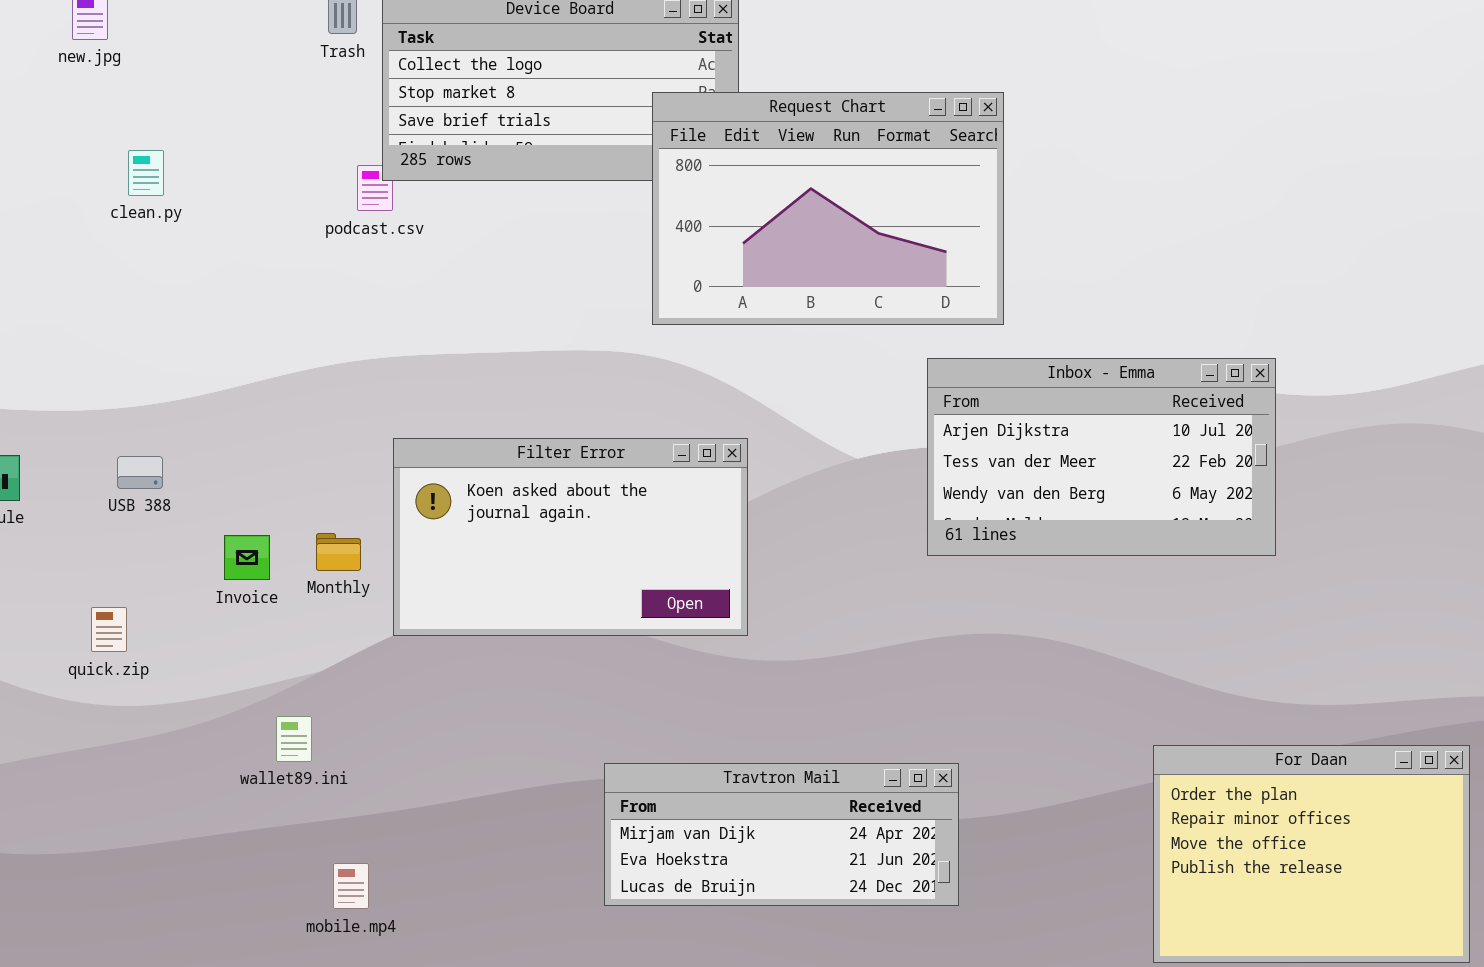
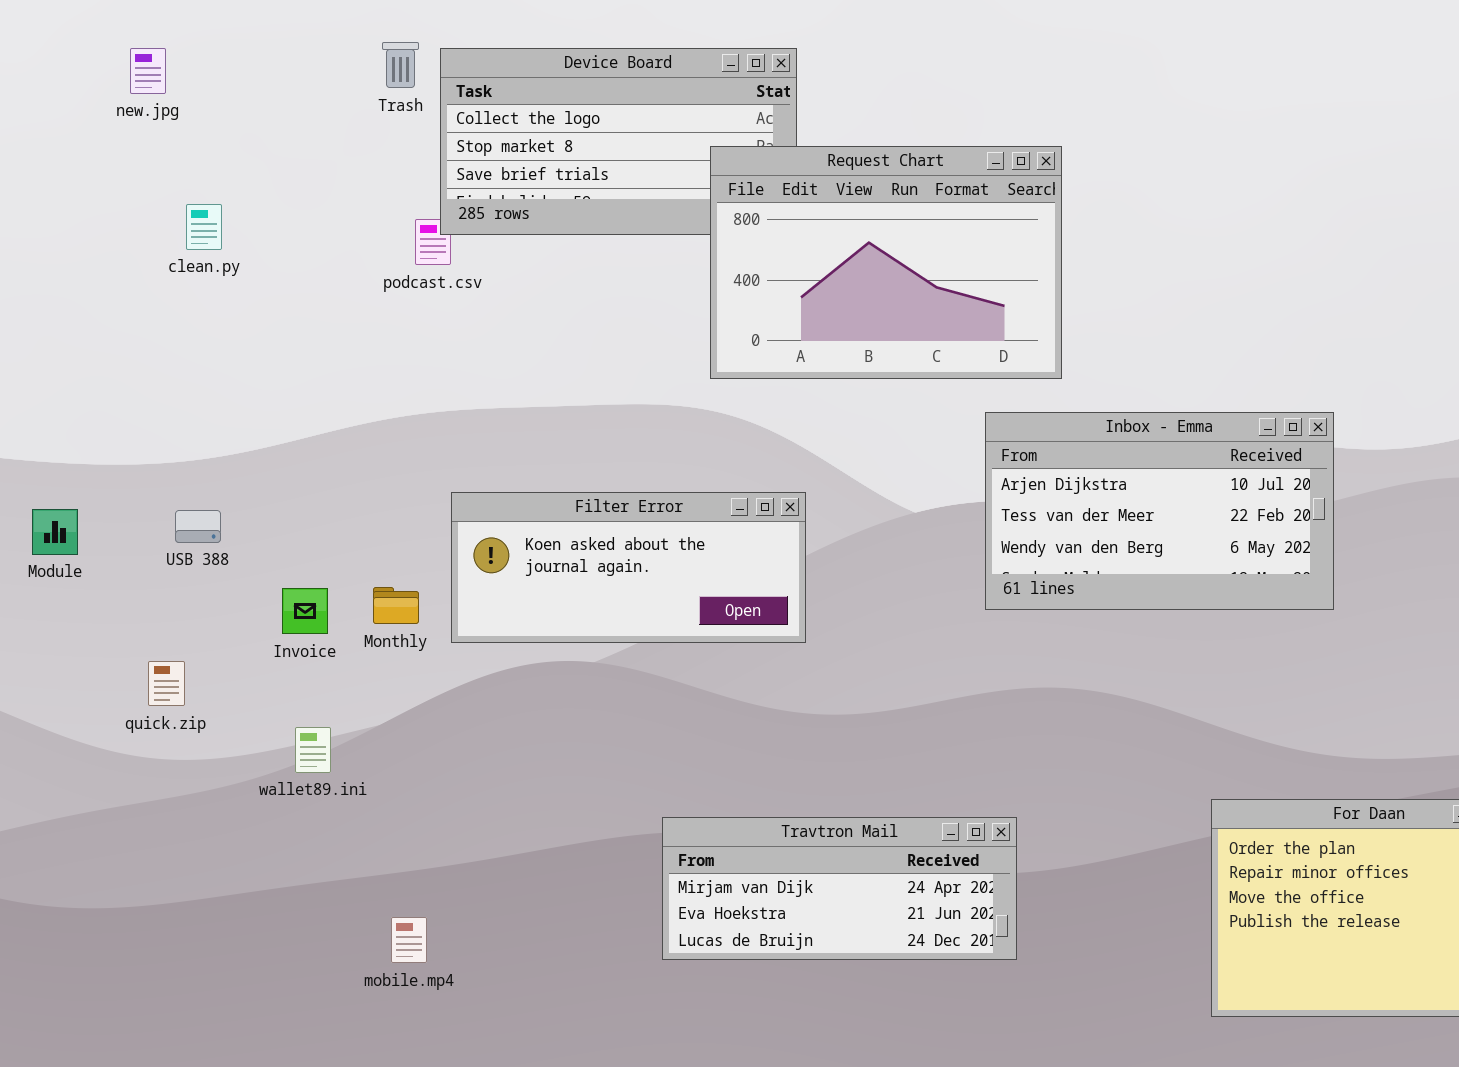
Filter Error: [393,438,748,636] -> [451,492,806,643], resized
wallet89.ini: [276,716,312,762] -> [295,727,331,773], moved

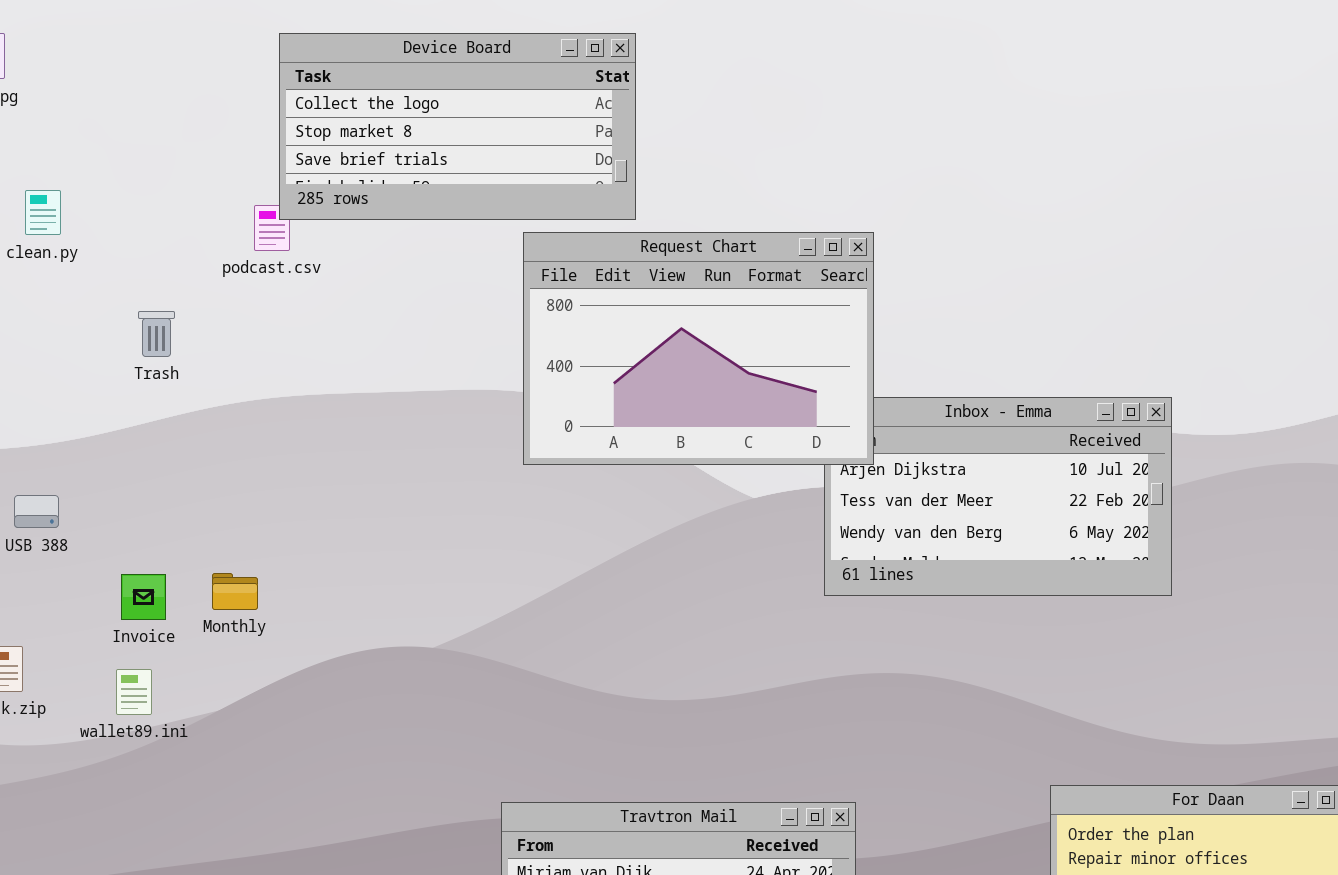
Trash: [382,42,419,88] -> [138,311,175,357], moved
Request Chart: [710,146,1062,379] -> [523,232,874,465], moved
Filter Error: [451,492,806,643] -> none, closed
wallet89.ini: [295,727,331,773] -> [116,669,152,715], moved

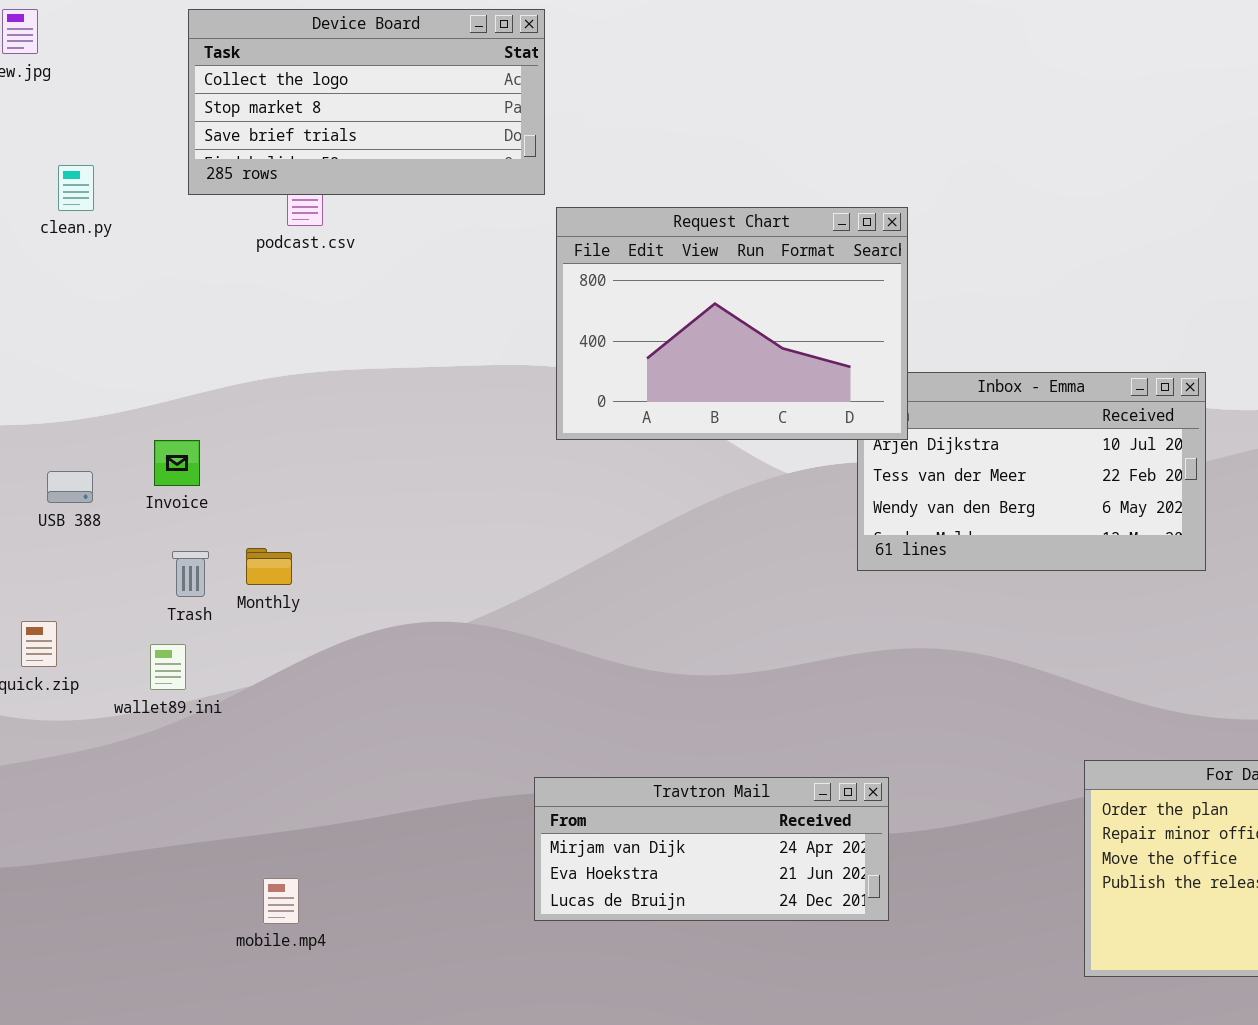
Device Board: [279,33,636,220] -> [188,9,545,195], moved
Trash: [138,311,175,357] -> [172,551,209,597], moved
Invoice: [121,574,166,620] -> [154,440,200,486], moved

